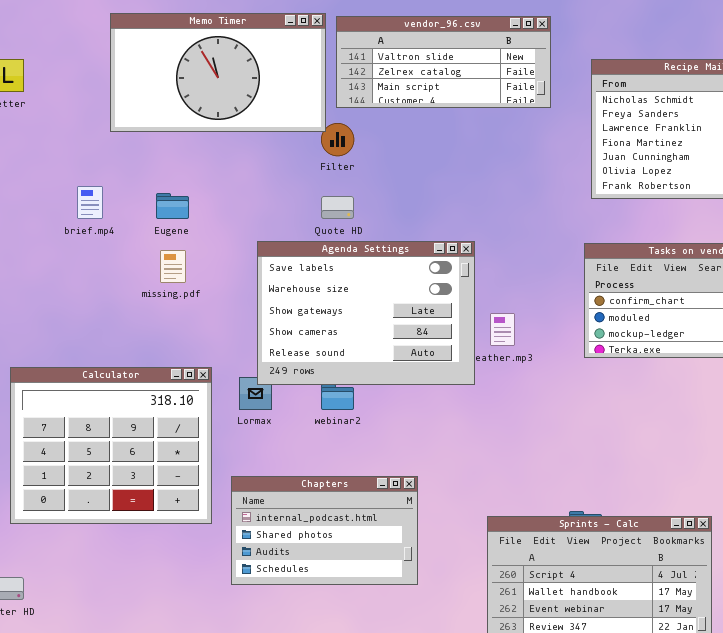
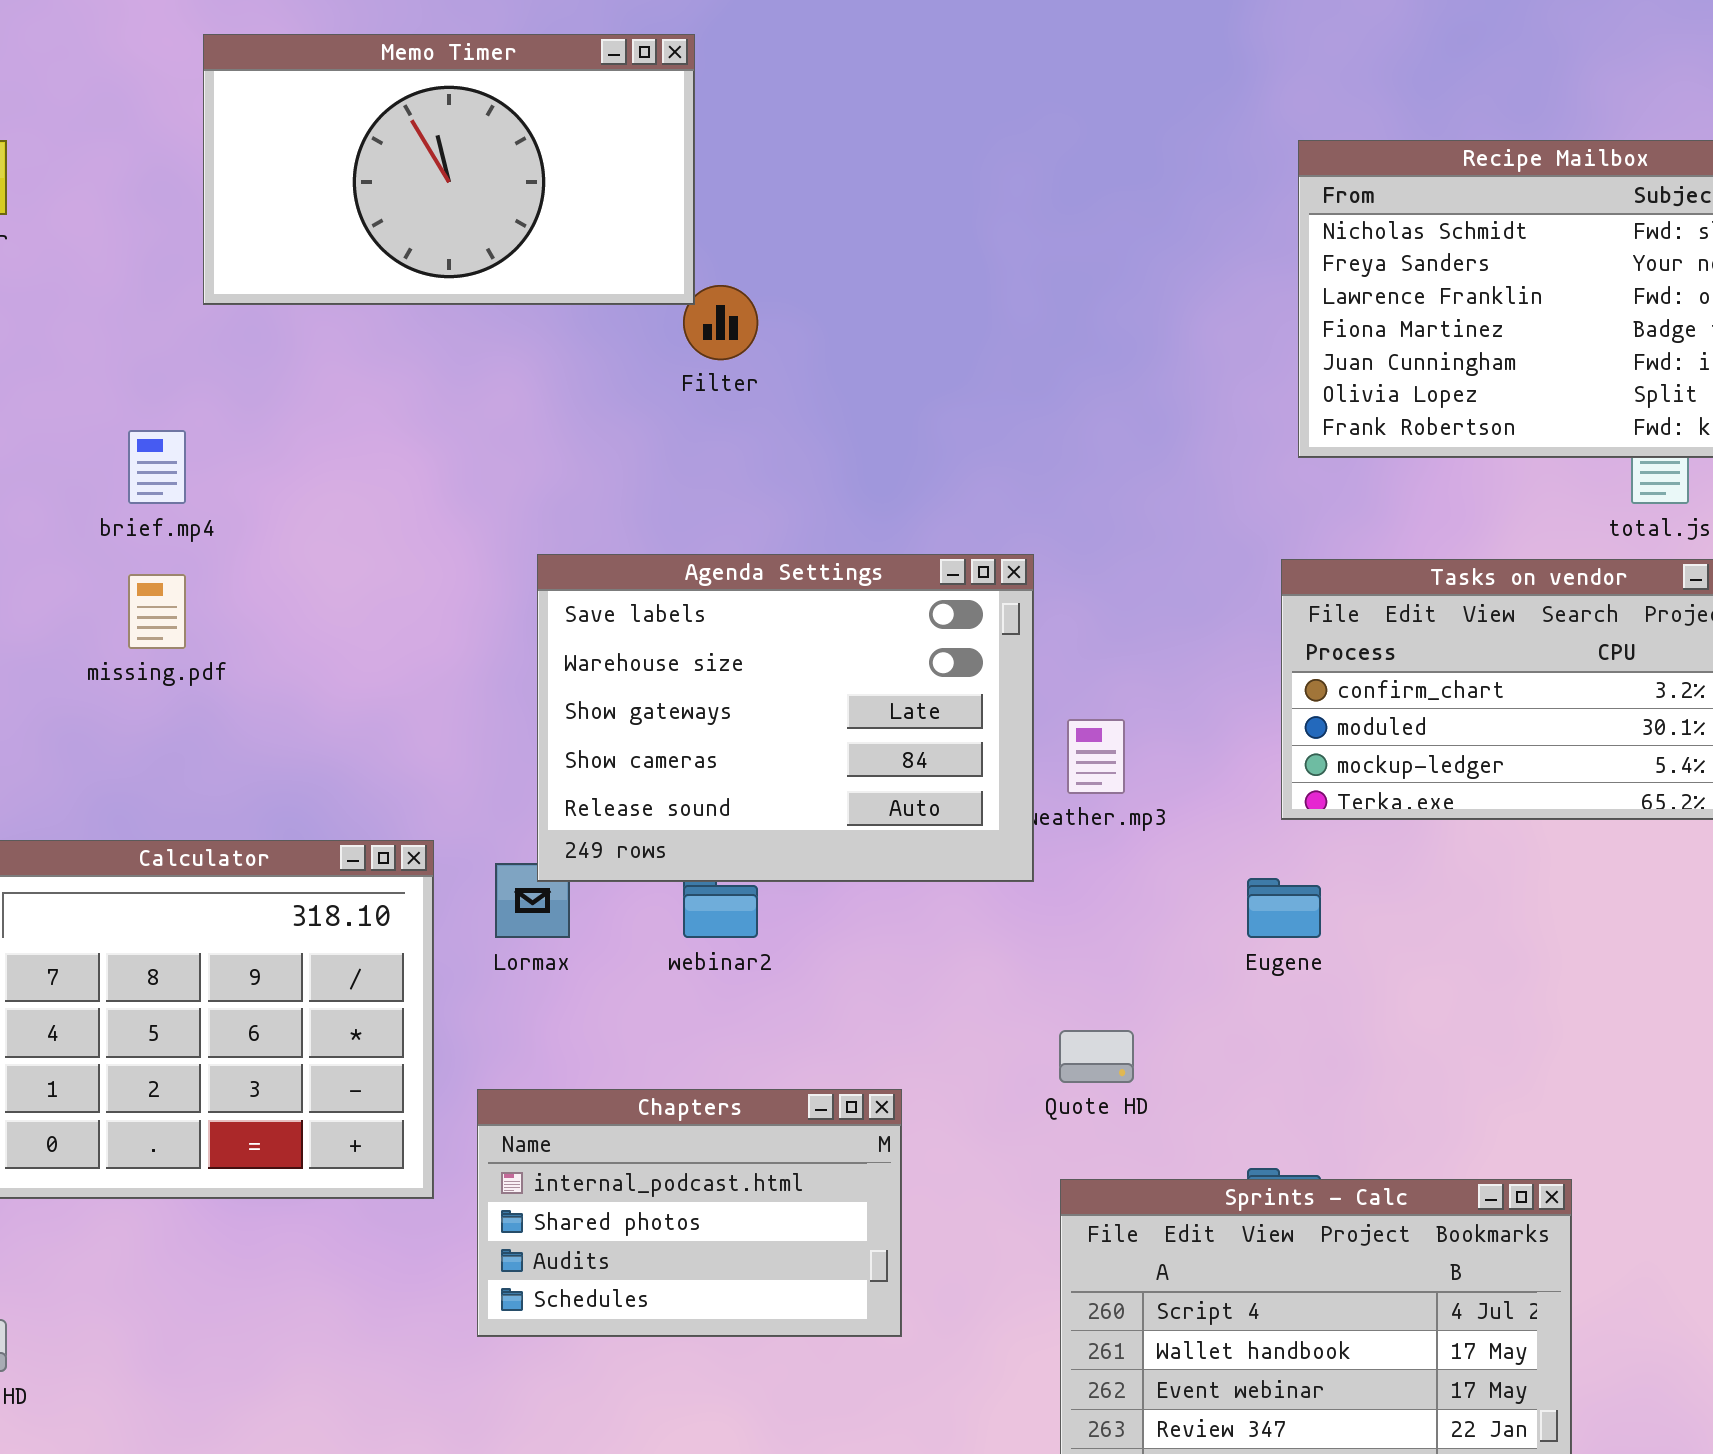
vendor_96.csv: [336,16,551,108] -> none, closed
Eugene: [156,193,189,219] -> [1247,878,1321,938], moved
Quote HD: [321,196,354,219] -> [1059,1030,1134,1083], moved
missing.pdf: [160,250,186,283] -> [128,574,186,649], moved

